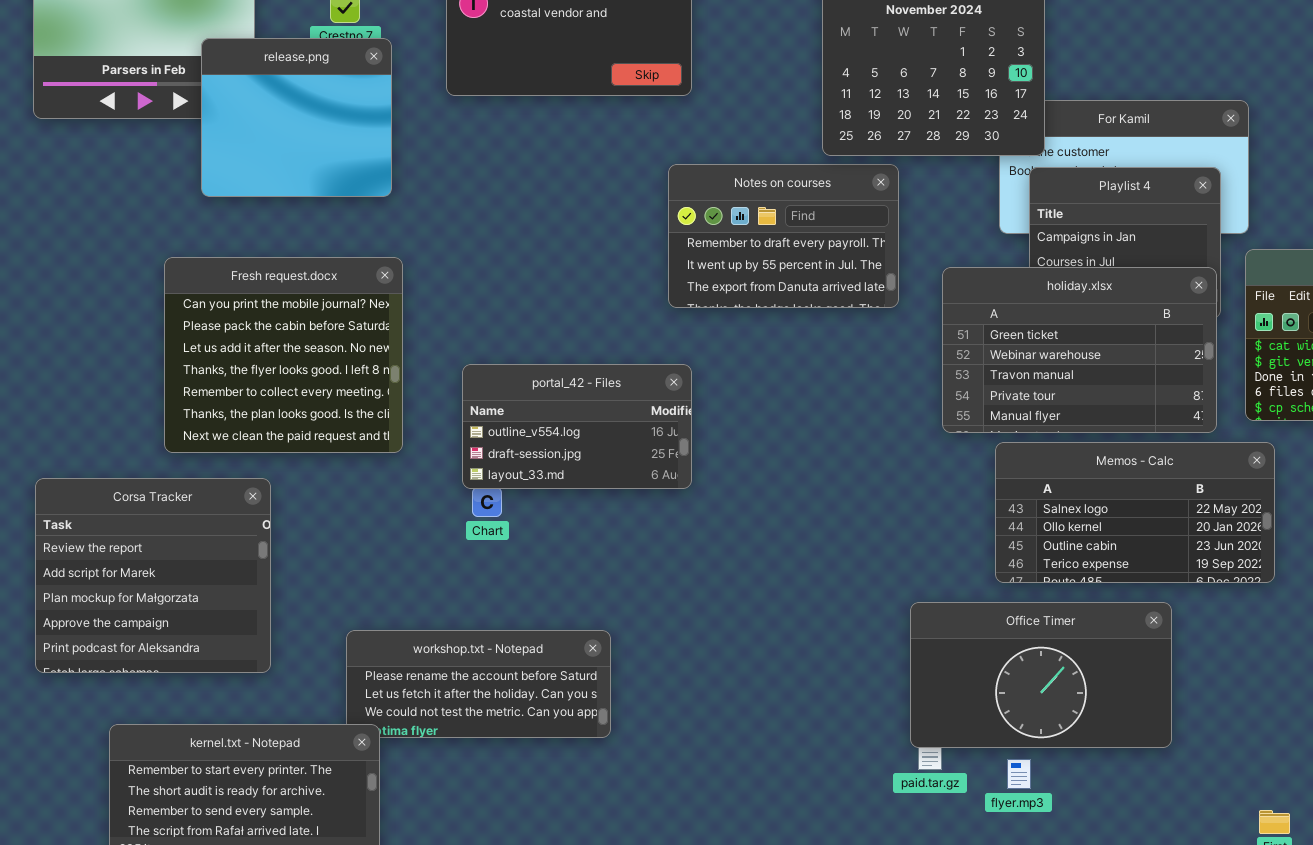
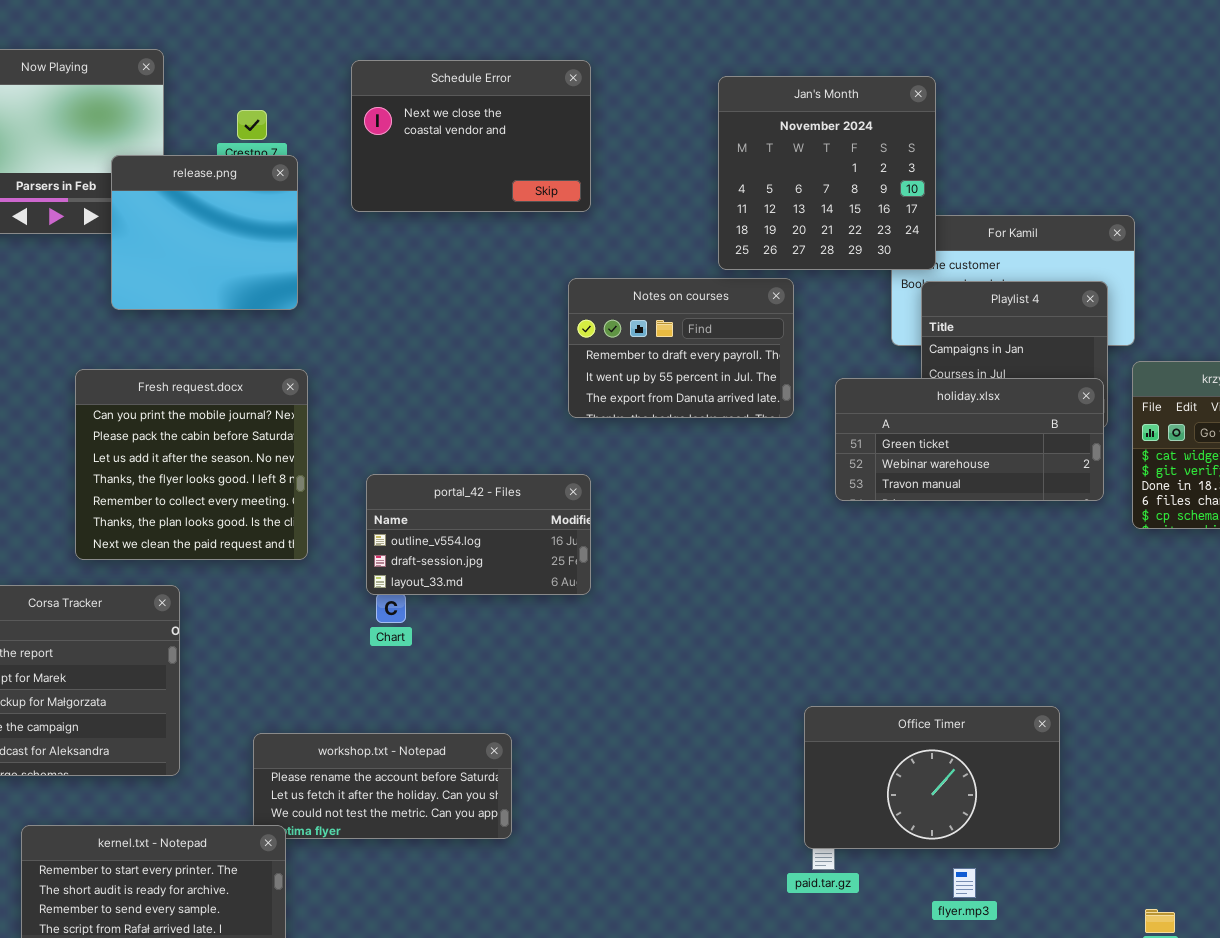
holiday.xlsx: [942,267,1217,433] -> [835,378,1104,501], resized
Memos - Calc: [995,442,1275,583] -> none, closed
flyer.mp3: [1007,759,1031,789] -> [953,868,976,898], moved

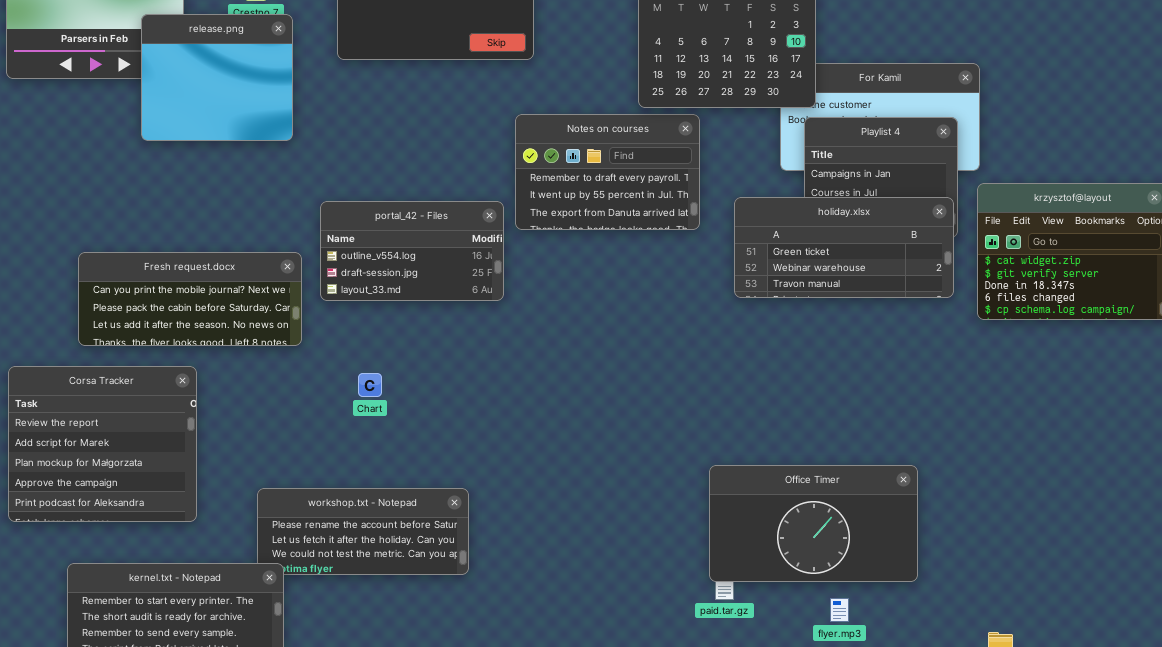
Fresh request.docx: [75,369,308,560] -> [78,252,302,346], resized
portal_42 - Files: [366,474,591,595] -> [320,201,504,301], moved

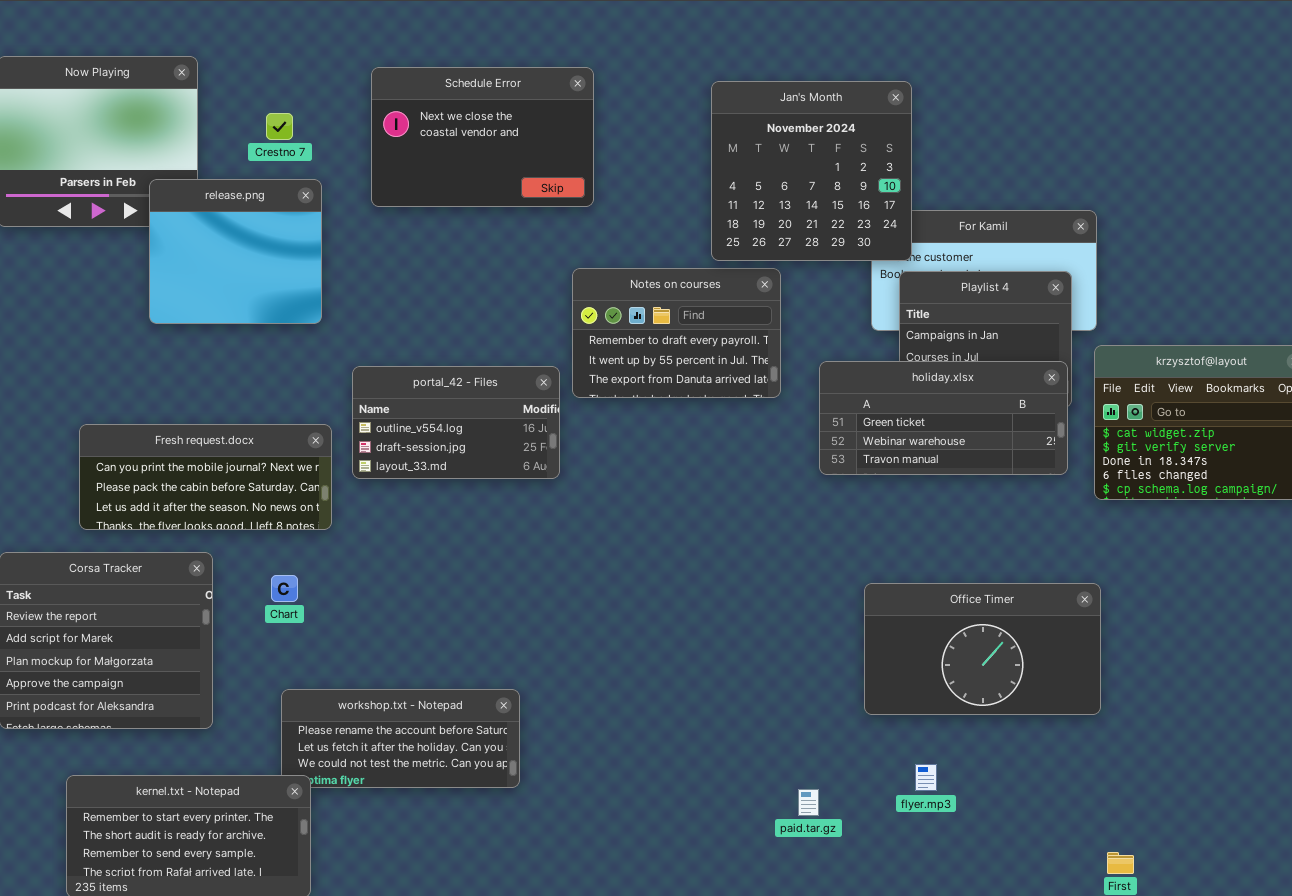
release.png: [141,14,293,141] -> [149,179,322,324], moved
Chart: [358,373,382,397] -> [271,575,298,602], moved
Office Timer: [709,465,918,582] -> [864,583,1101,715], moved
flyer.mp3: [830,598,849,622] -> [915,764,937,791], moved

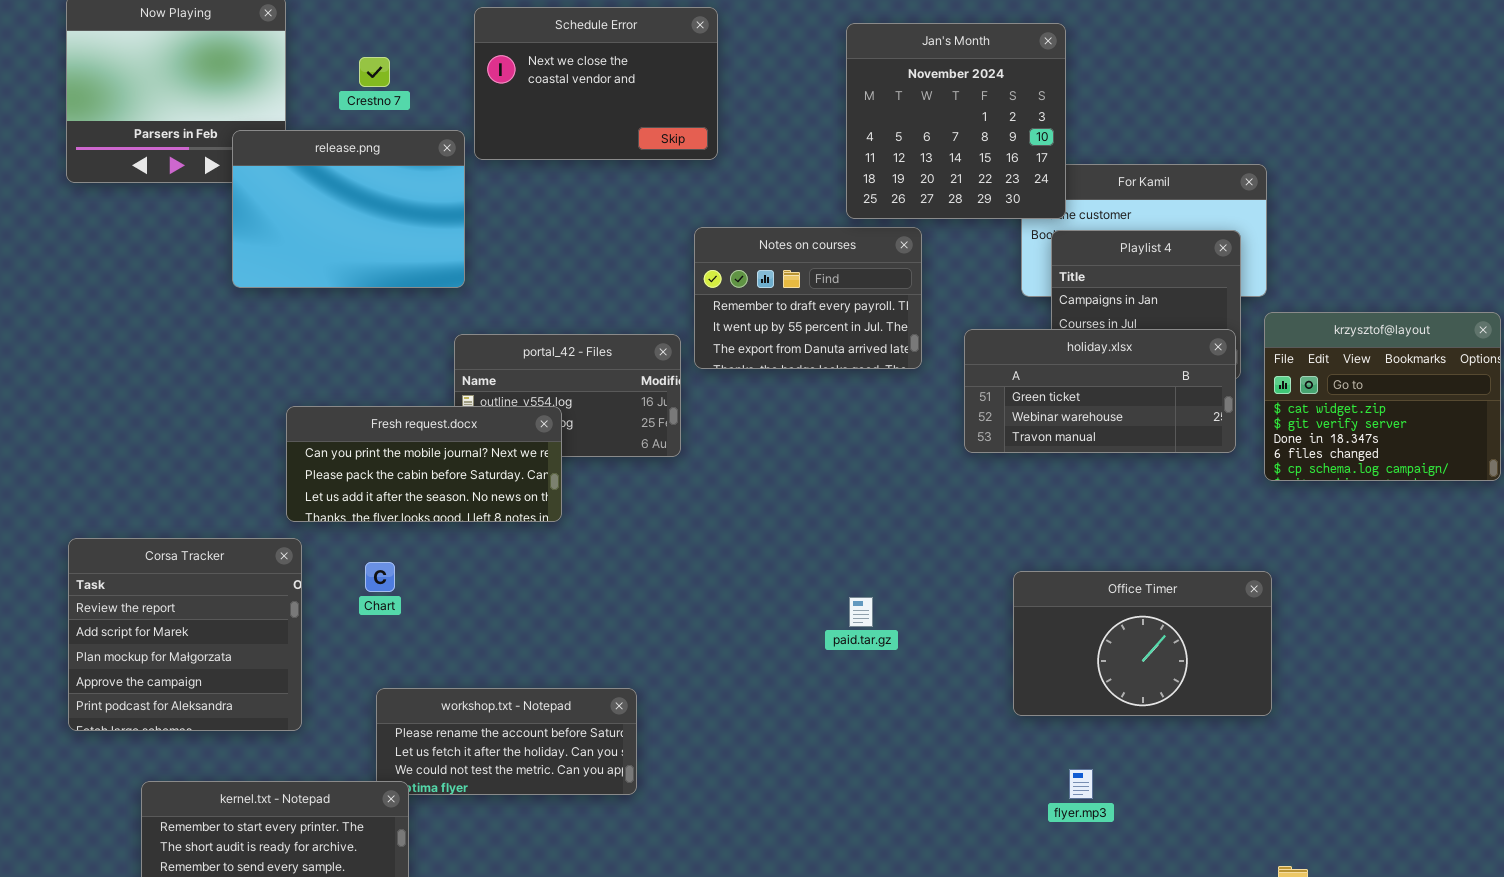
release.png: [149,179,322,324] -> [232,130,465,288], resized
Fresh request.docx: [79,424,332,530] -> [286,406,562,522], moved
paid.tar.gz: [798,789,819,816] -> [849,597,873,627], moved

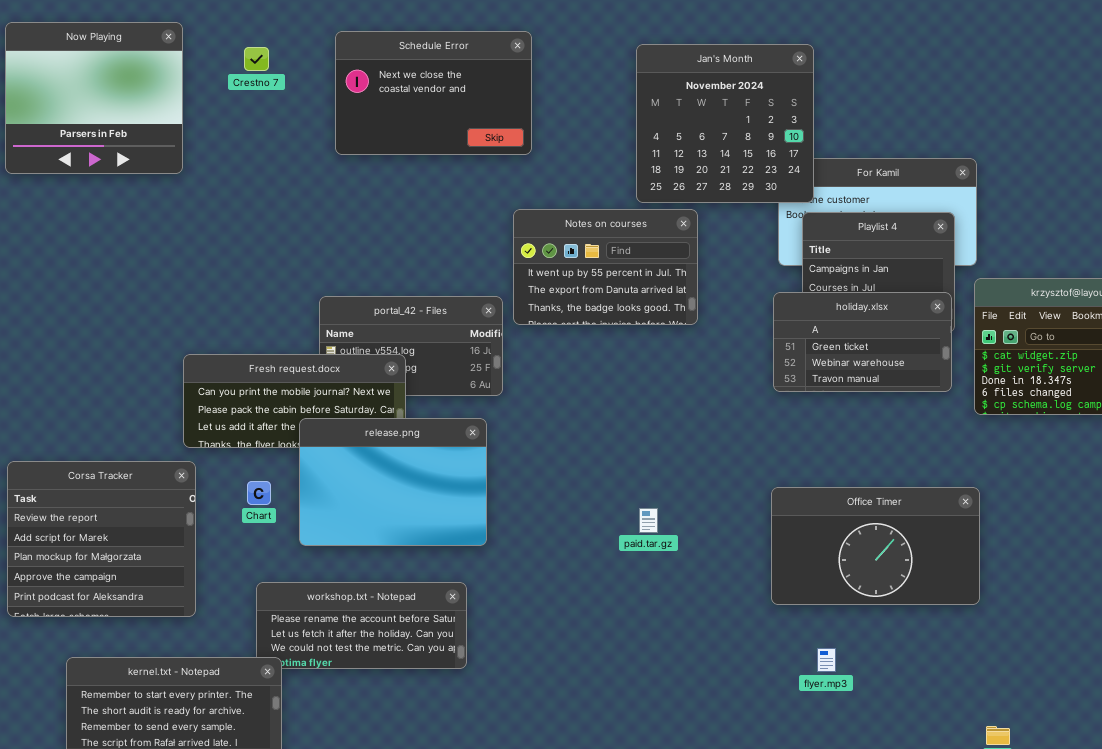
Crestno 7: [359,57,390,87] -> [244,47,269,71], moved
release.png: [232,130,465,288] -> [299,418,487,546], moved
Notes on courses: [694,227,922,369] -> [513,209,698,325], scrolled down 1 row
holiday.xlsx: [964,329,1236,453] -> [773,292,952,392], resized

